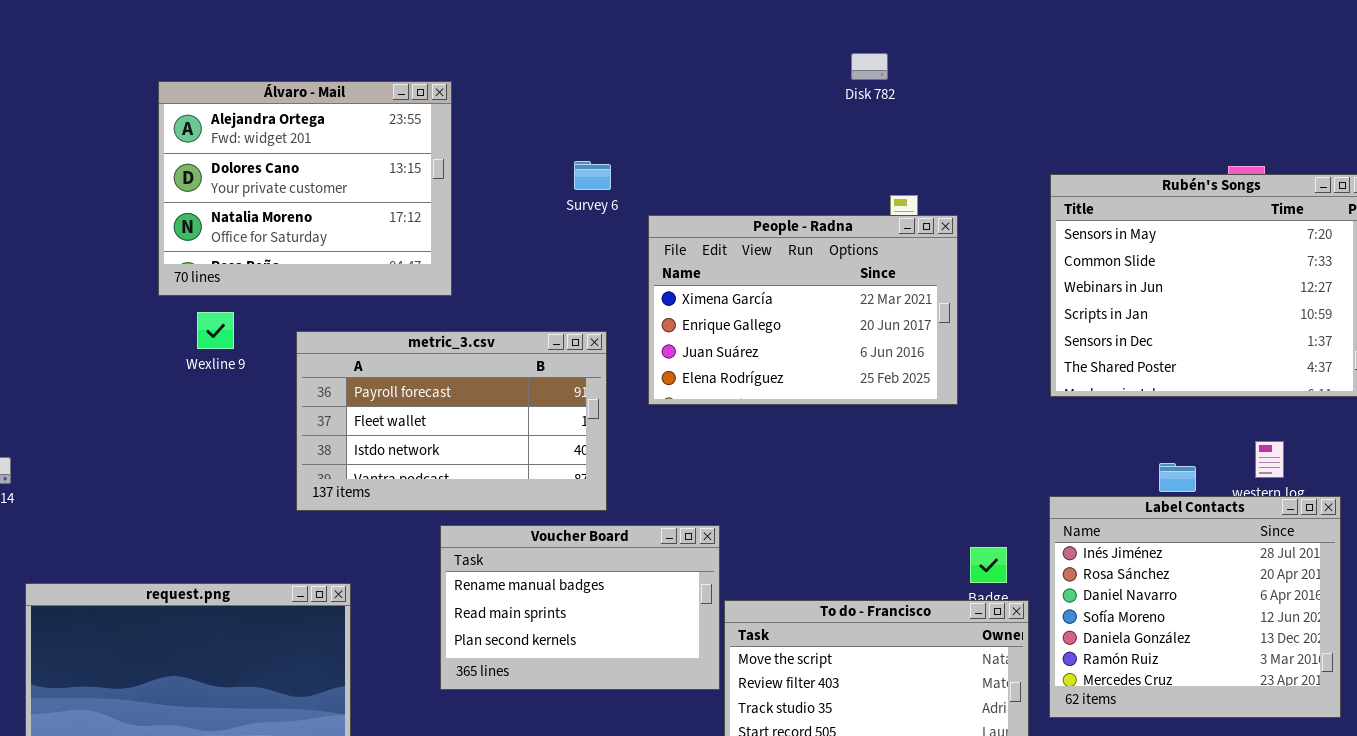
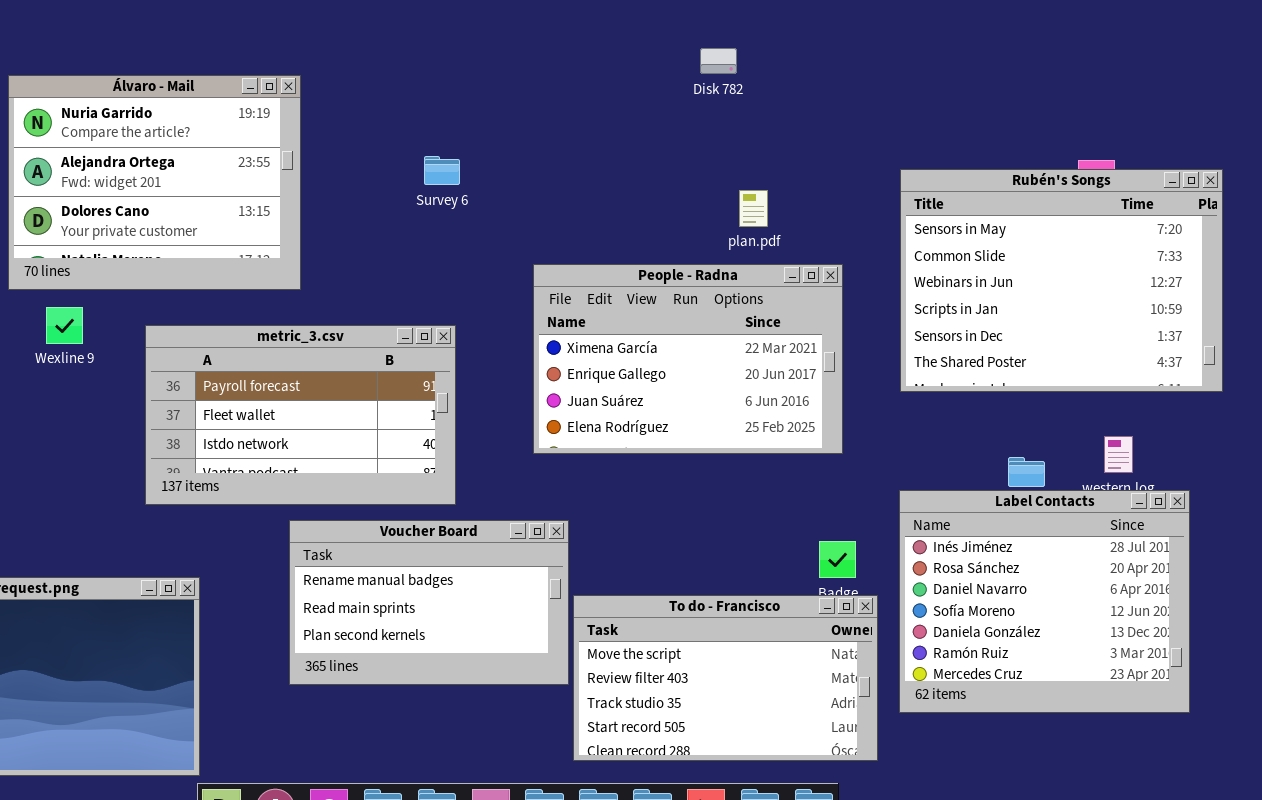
Álvaro - Mail: [158,81,452,296] -> [8,75,301,290], scrolled up 1 row
People - Radna: [648,215,958,405] -> [533,264,843,454], moved

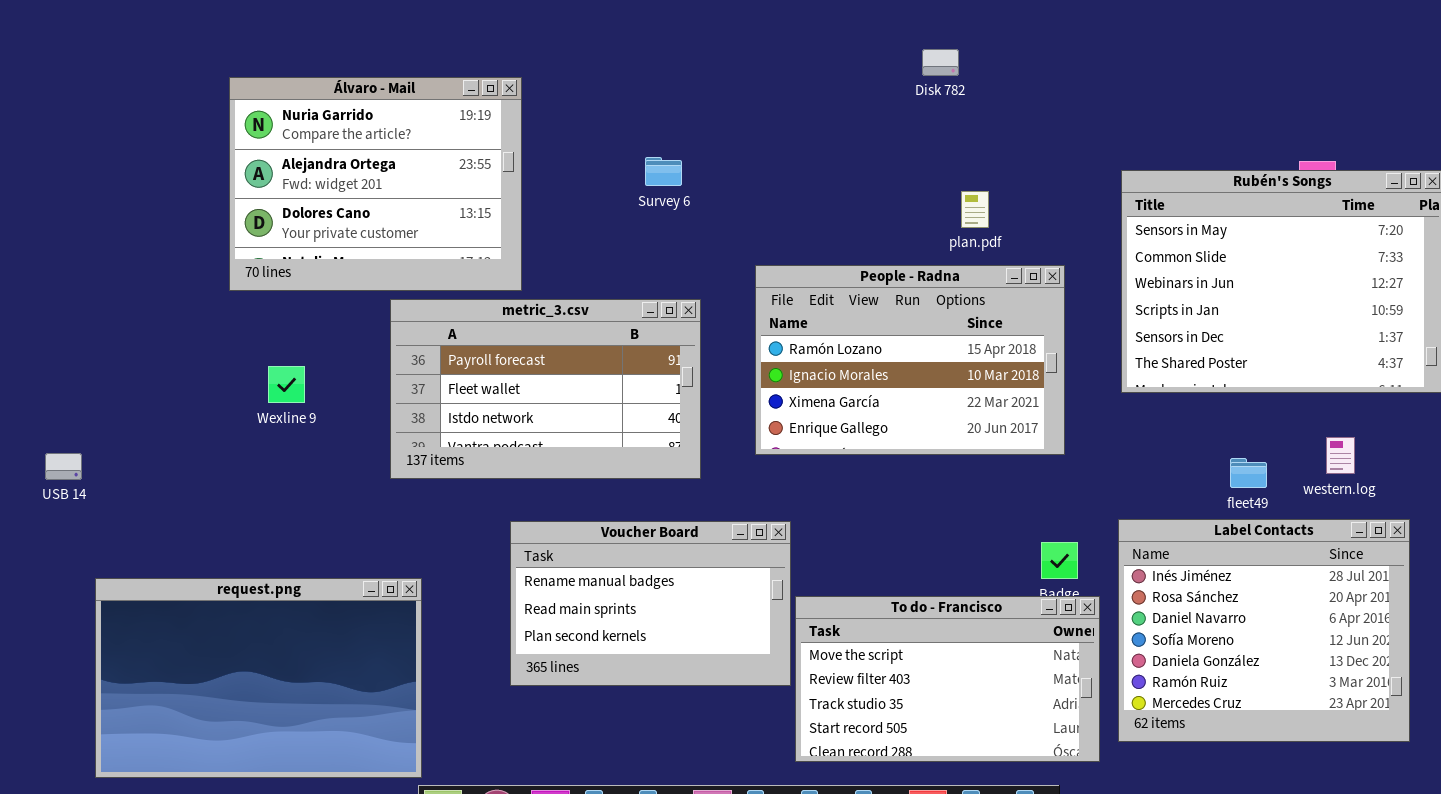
People - Radna: [533,264,843,454] -> [755,265,1065,455], scrolled up 2 rows
Wexline 9: [46,307,83,344] -> [268,366,305,403], moved
metric_3.csv: [145,325,456,505] -> [390,299,701,479], moved
Label Contacts: [899,490,1190,713] -> [1118,519,1410,742], moved

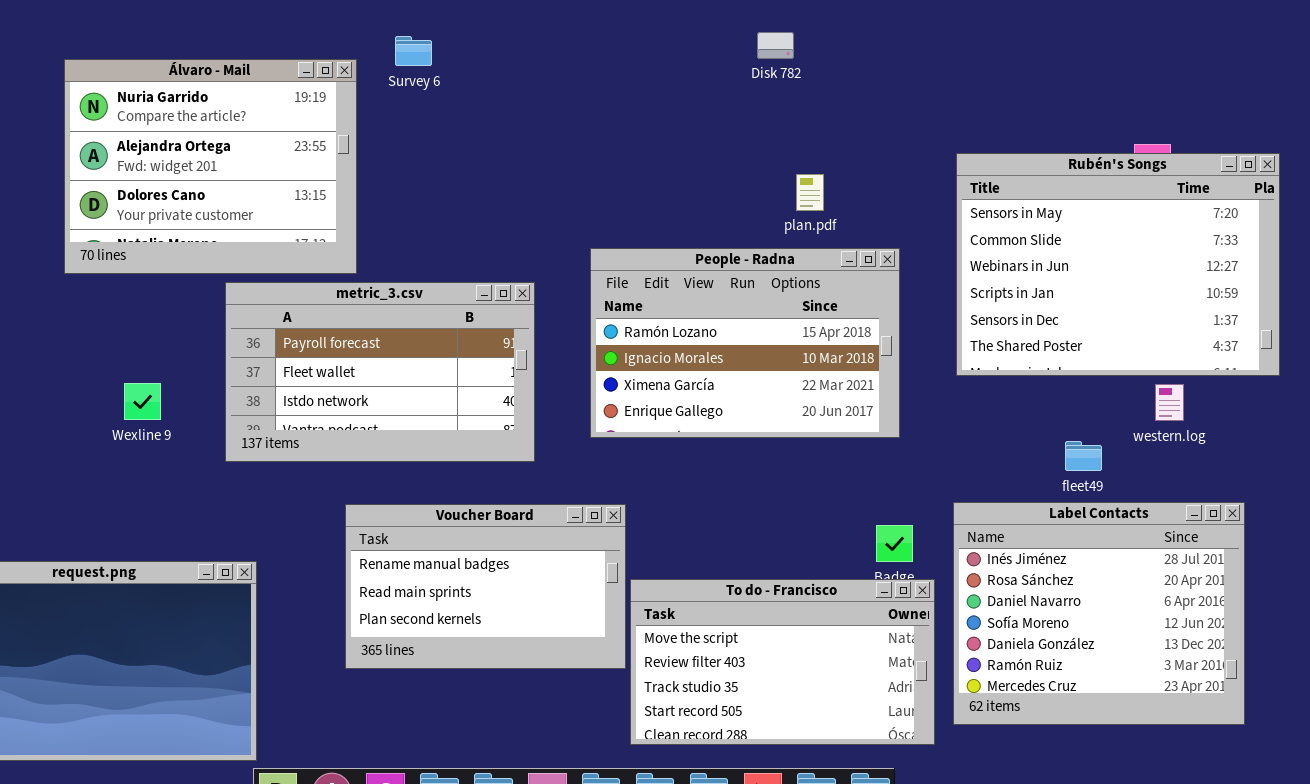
Survey 6: [645,157,682,186] -> [395,36,432,66], moved
Wexline 9: [268,366,305,403] -> [124,383,161,420], moved
western.log: [1326,437,1355,474] -> [1155,384,1184,421], moved

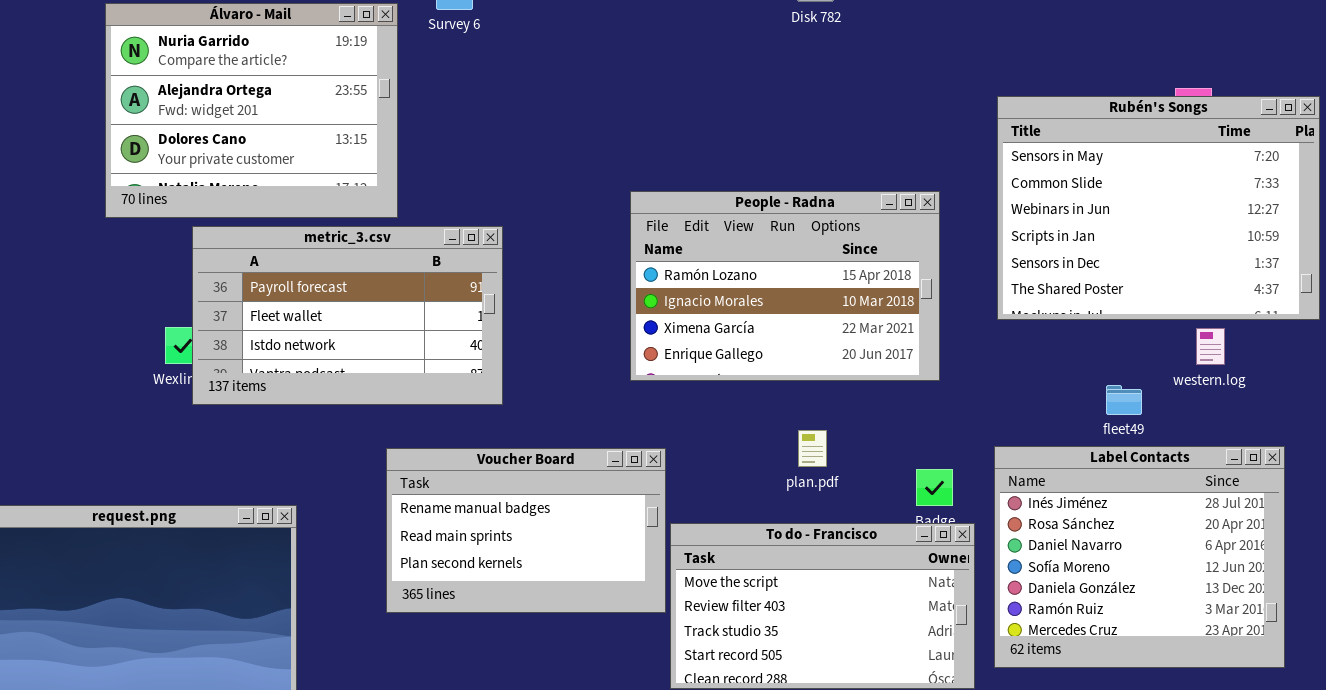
plan.pdf: [796,174,824,211] -> [798,430,827,467], moved
metric_3.csv: [225,282,535,462] -> [192,226,503,405], moved

